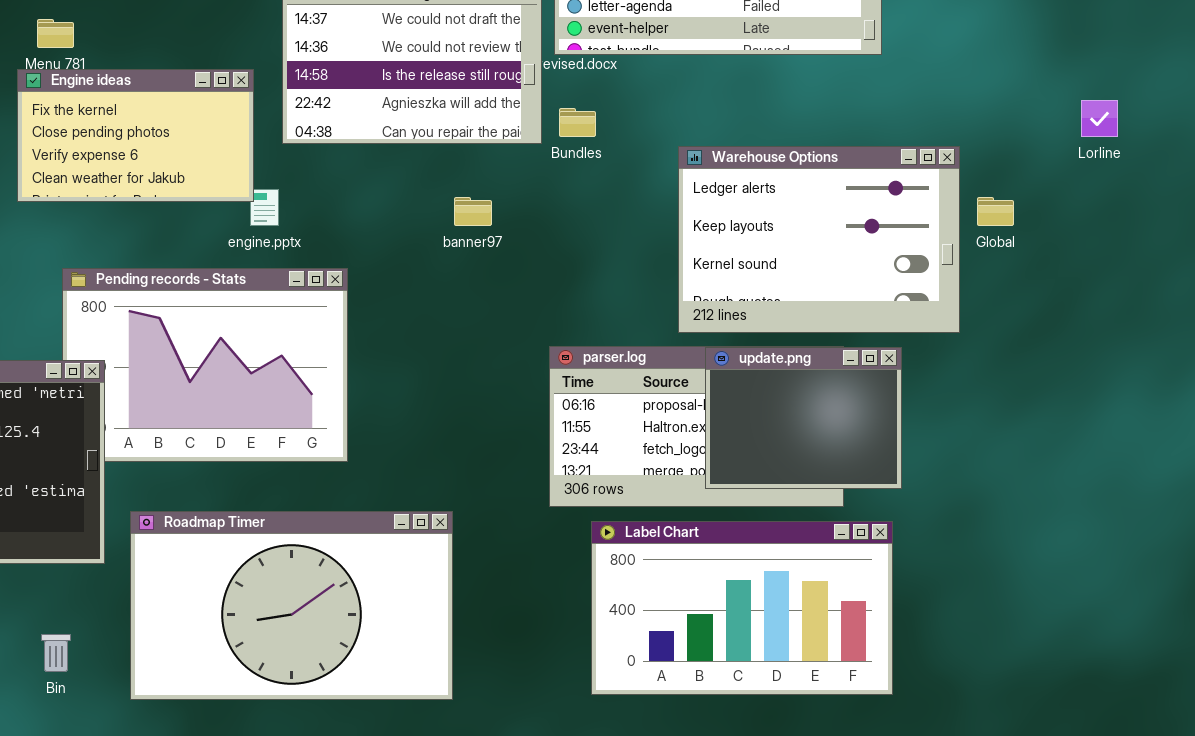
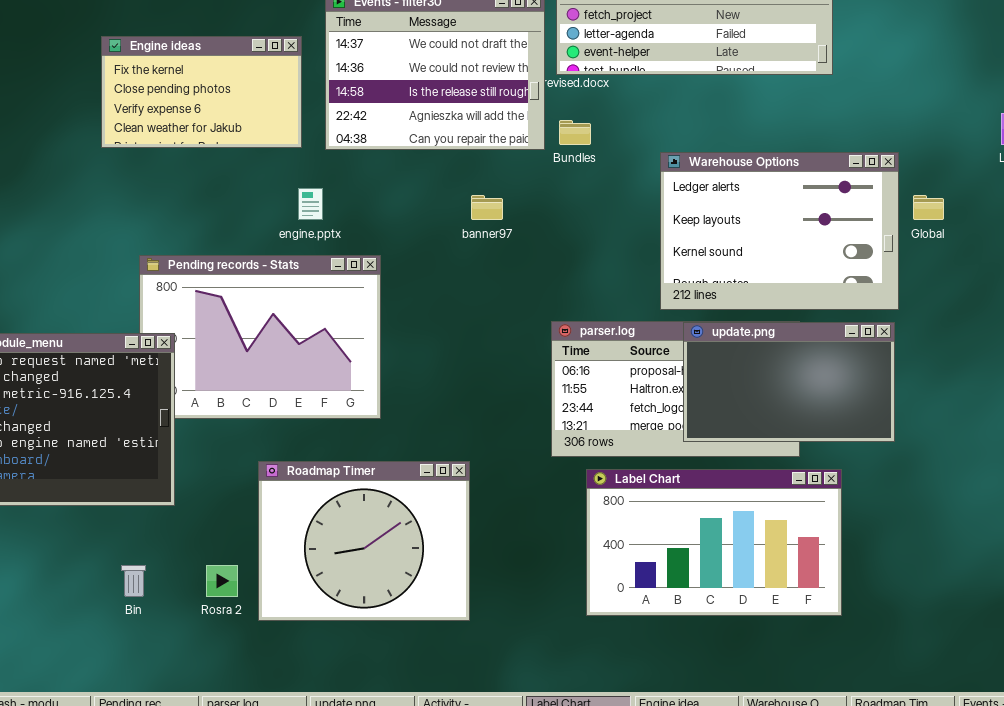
Engine ideas: [17,69,254,202] -> [101,36,302,148], moved
update.png: [705,347,902,489] -> [683,322,895,442], resized
Roadmap Timer: [130,511,453,700] -> [258,461,470,621], resized

